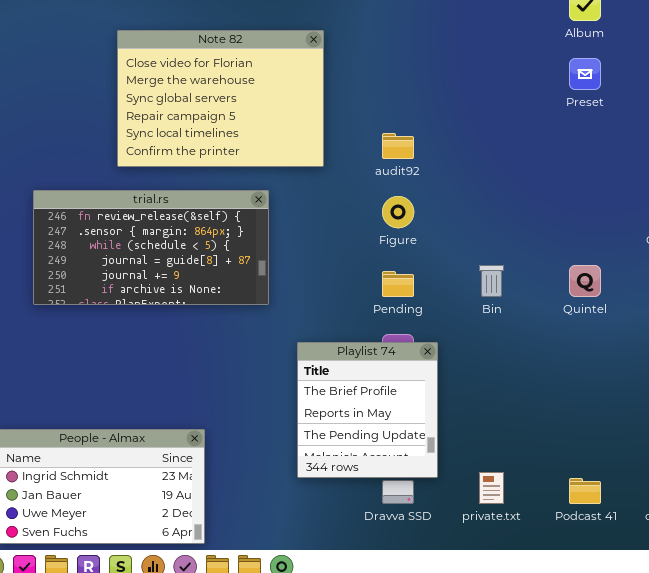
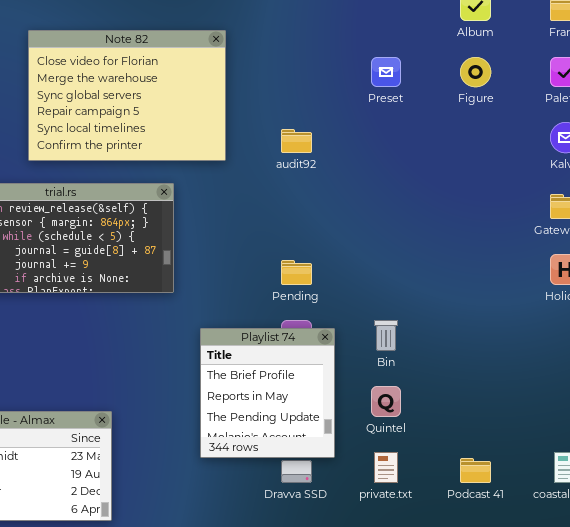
Preset: [569,58,601,90] -> [371,57,401,87], moved
Figure: [382,196,414,228] -> [460,57,491,87], moved
Bin: [479,265,504,297] -> [374,320,398,351], moved
Quintel: [569,265,601,297] -> [371,386,401,417], moved

